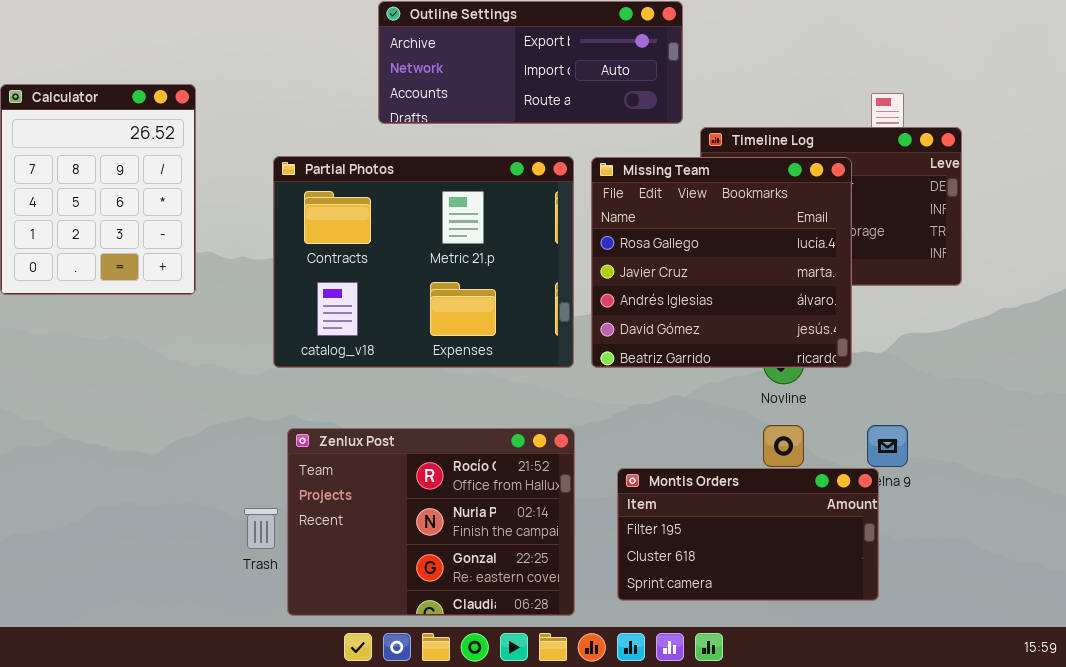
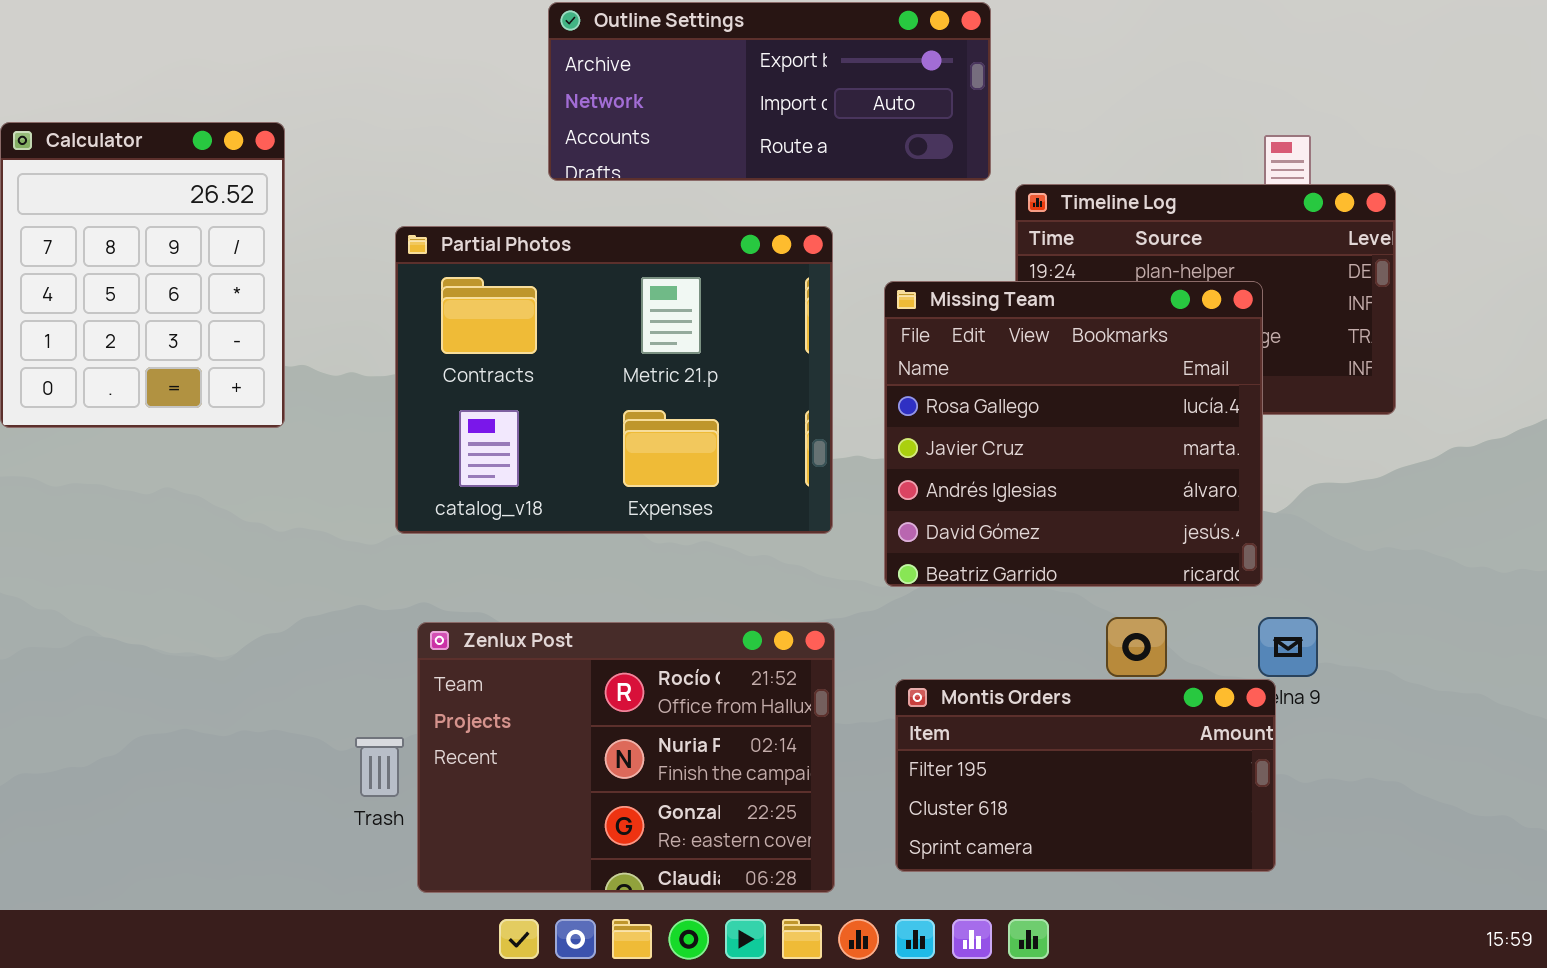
Missing Team: [591,157,852,368] -> [884,281,1263,587], moved

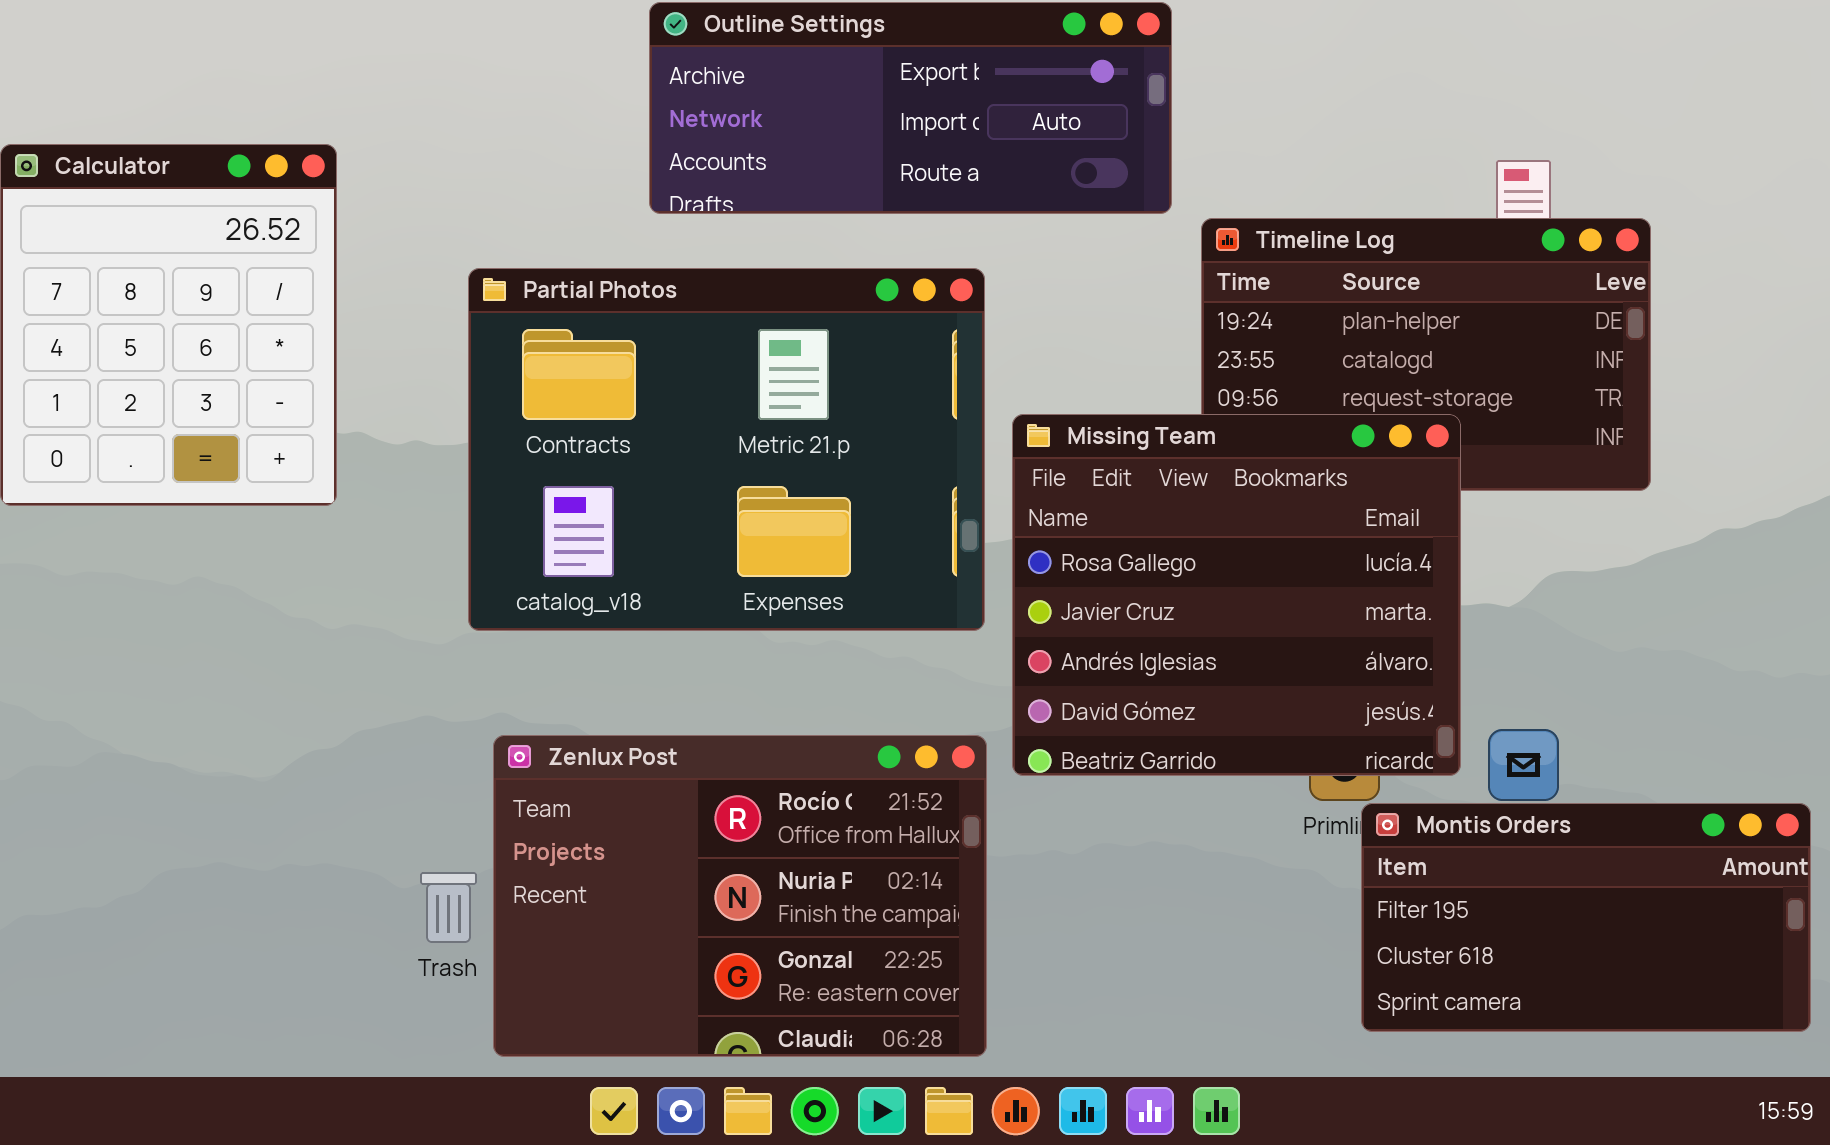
Missing Team: [884,281,1263,587] -> [1012,414,1461,776], moved
Montis Orders: [895,679,1276,872] -> [1361,803,1811,1032], moved

